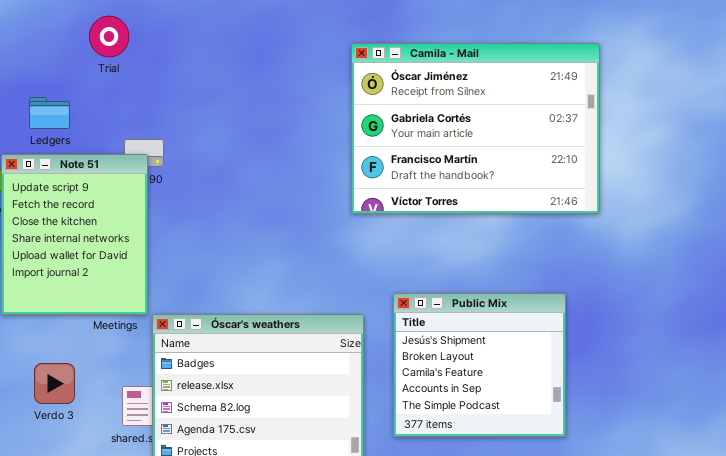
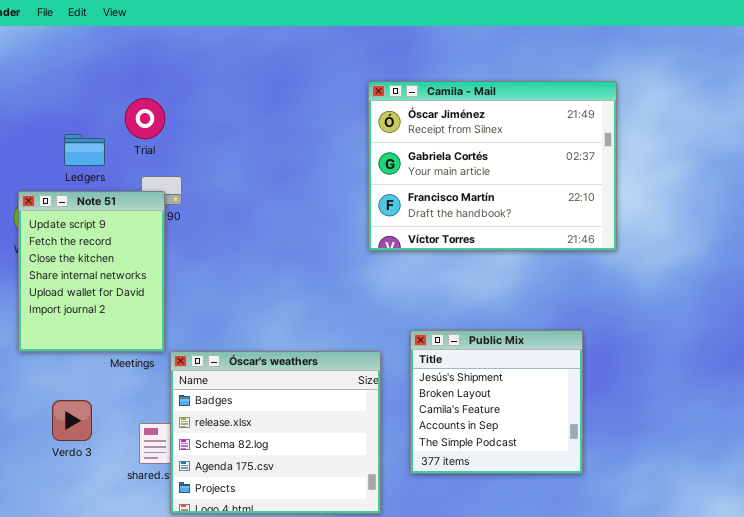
Trial: [89,16,129,57] -> [125,98,165,139], moved
Ledgers: [29,97,70,129] -> [64,134,105,166], moved

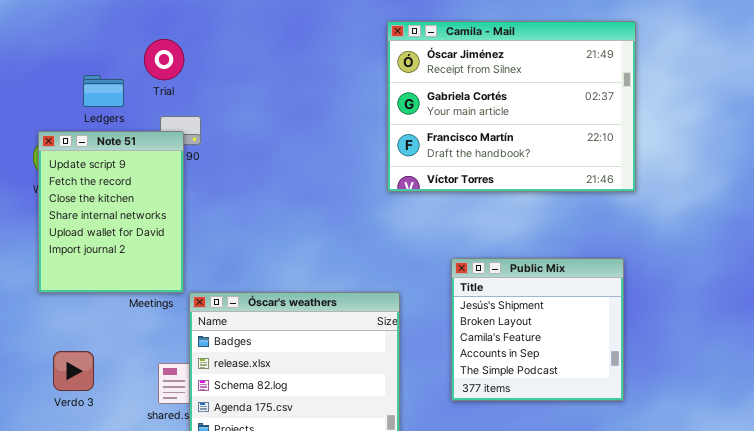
Public Mix: [410,330,583,474] -> [451,258,624,401], moved
Verdo 3: [52,400,92,441] -> [53,351,94,391], moved

